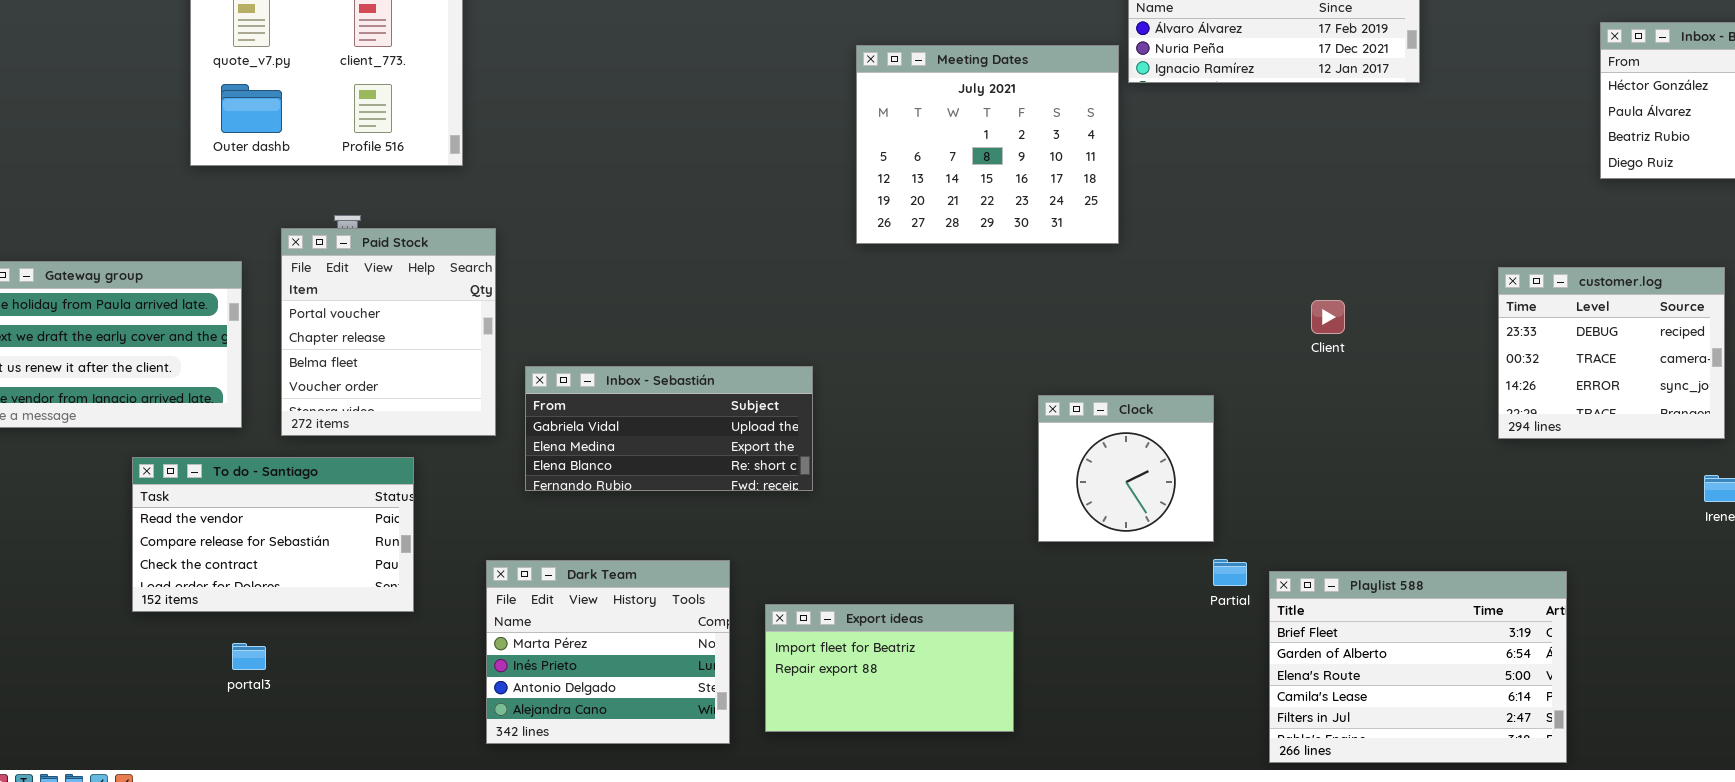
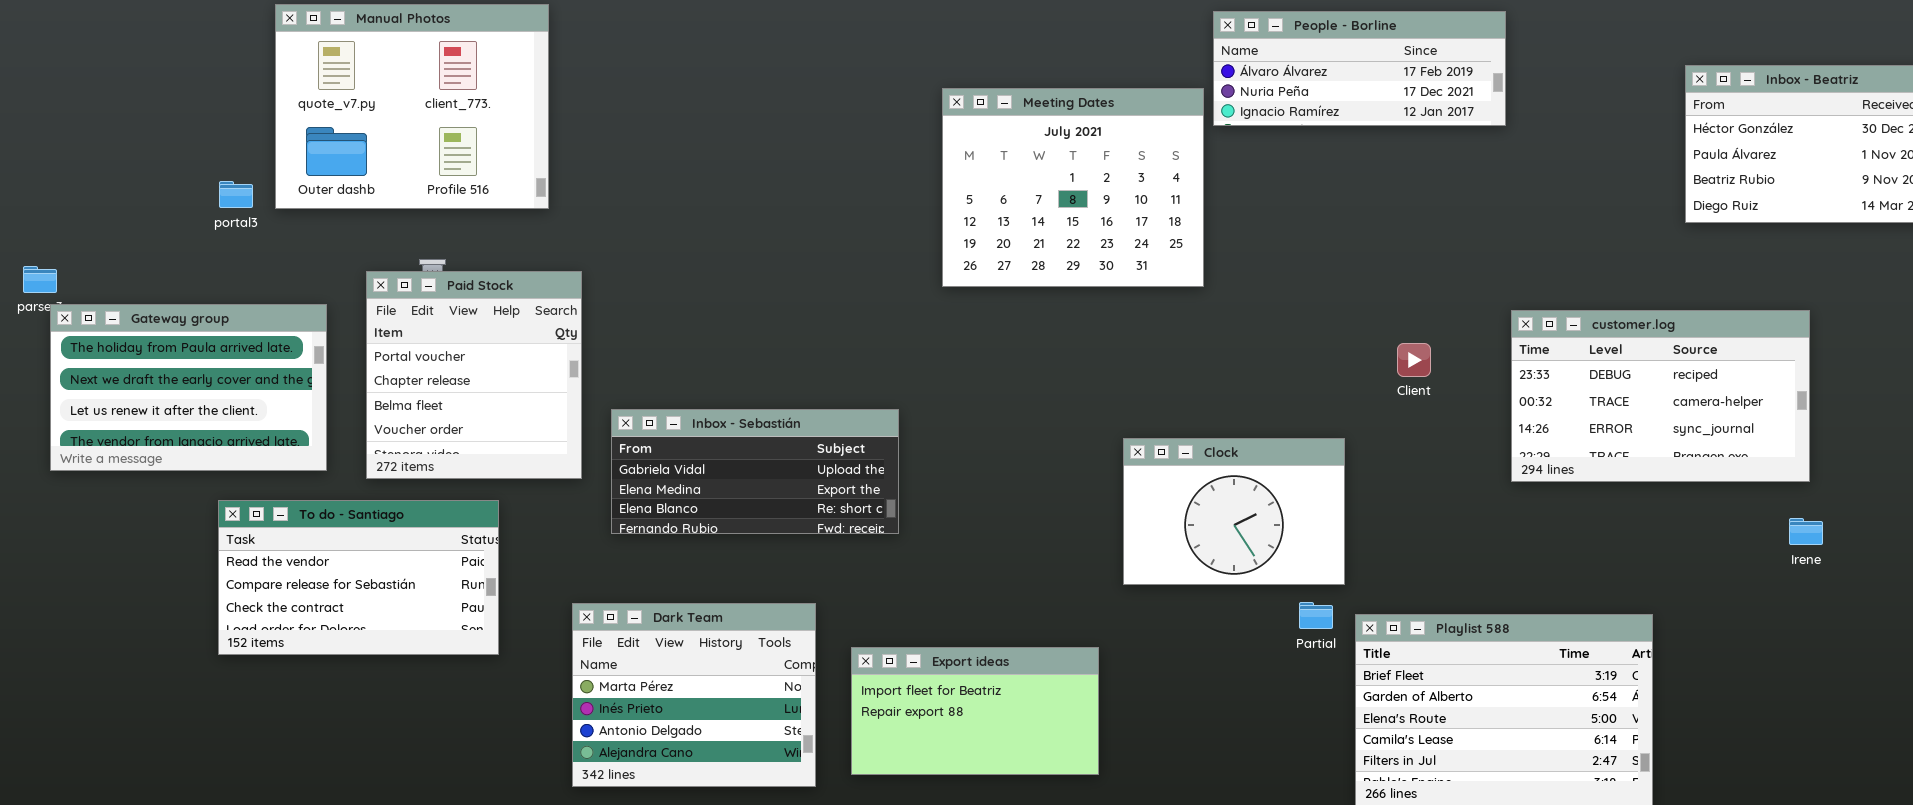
customer.log: [1498,267,1725,439] -> [1511,310,1810,482], resized
Clock: [1038,395,1214,542] -> [1123,438,1345,585], resized
portal3: [232,643,266,670] -> [219,181,253,208], moved

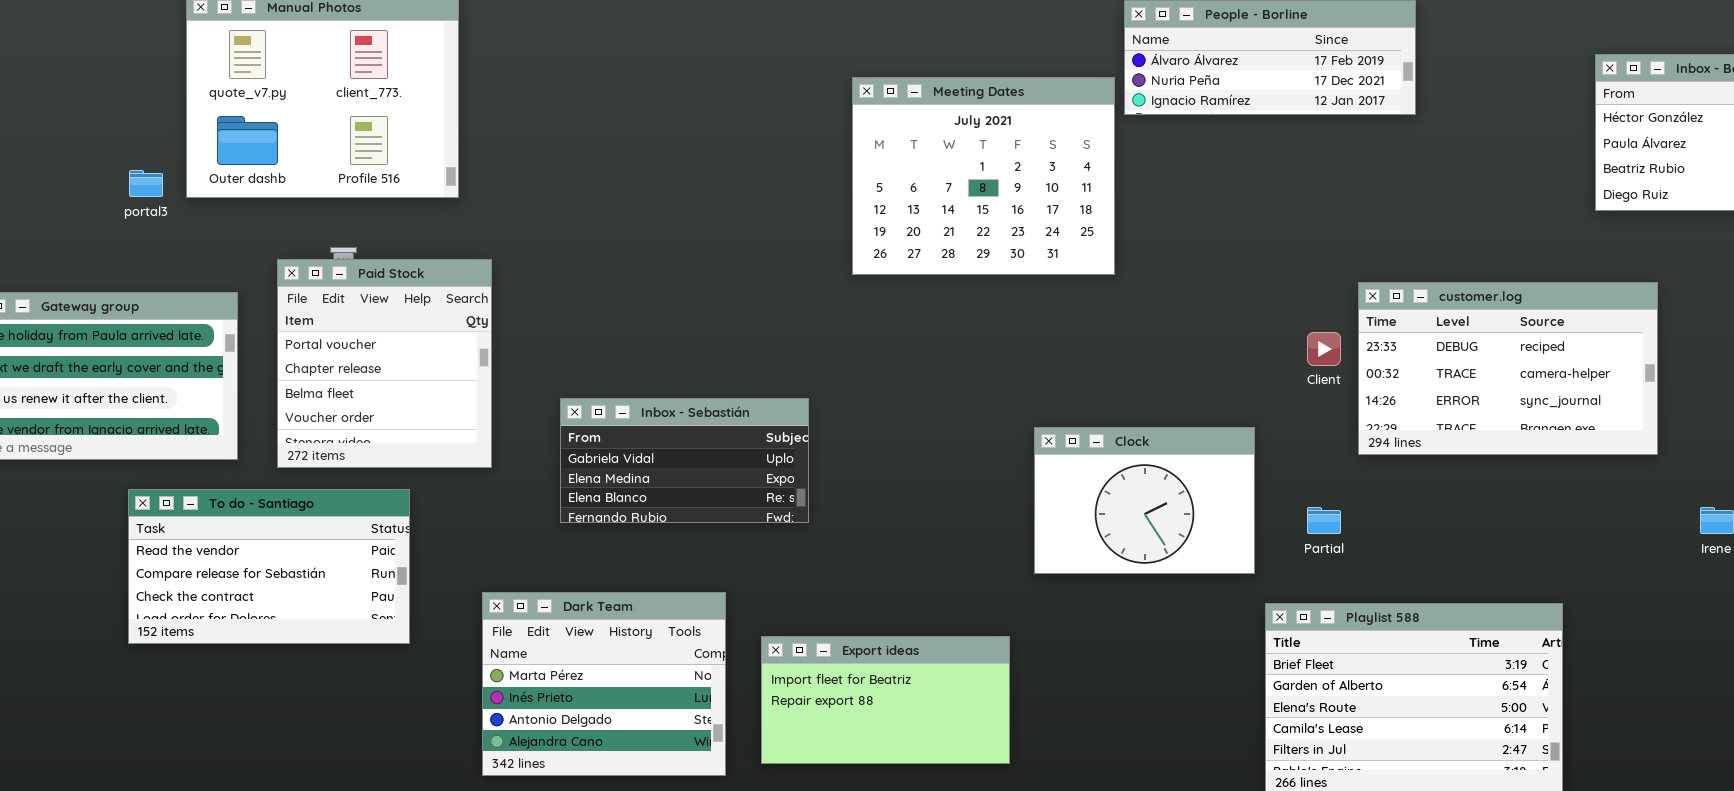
customer.log: [1511,310,1810,482] -> [1358,282,1658,455], moved
Inbox - Sebastián: [611,409,899,534] -> [560,398,809,523], resized
Partial: [1299,602,1333,629] -> [1307,507,1341,534], moved

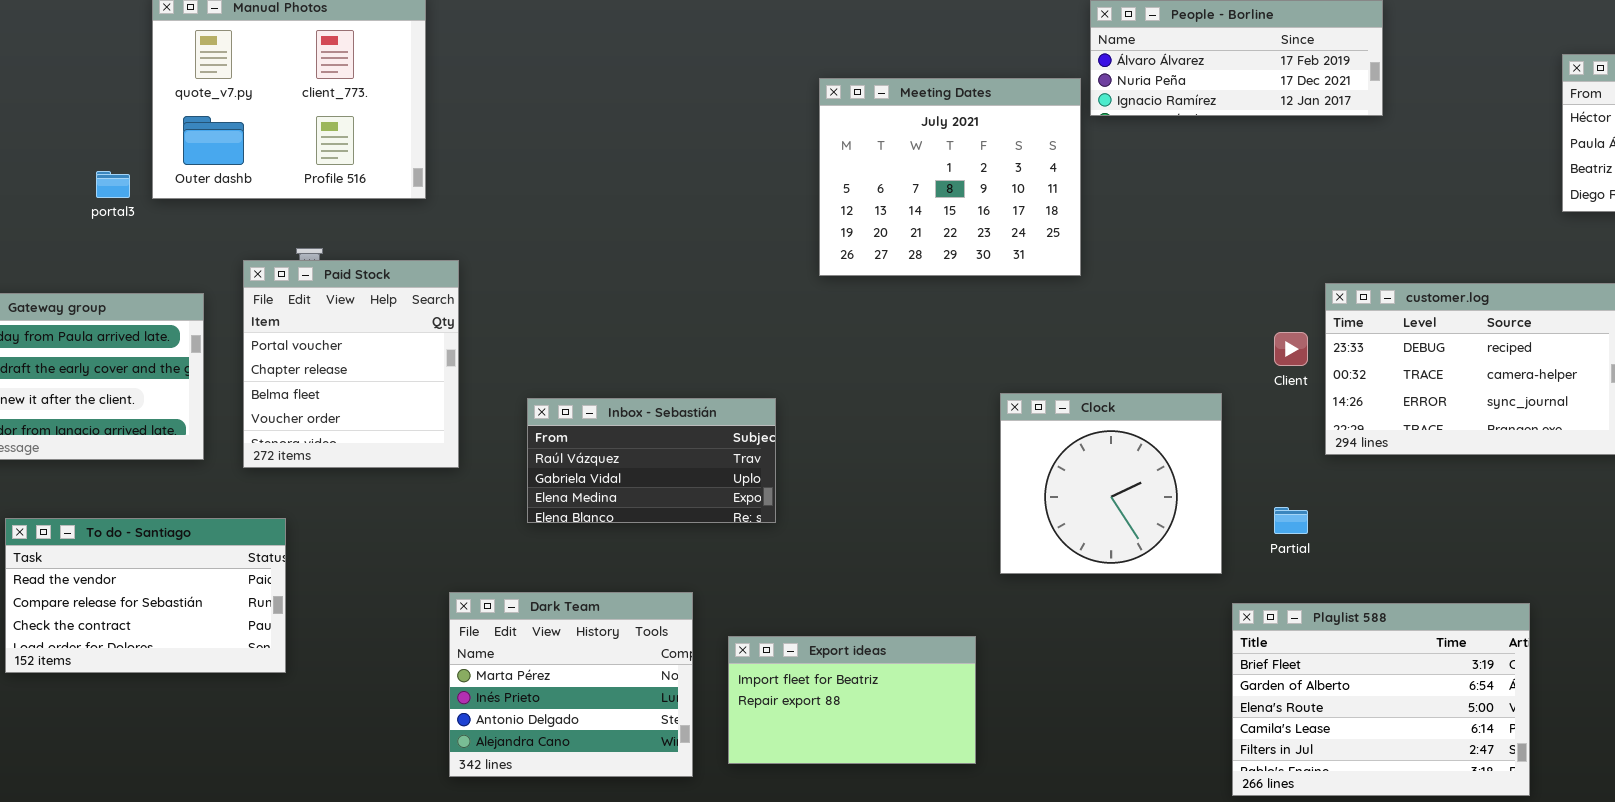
Inbox - Sebastián: [560,398,809,523] -> [527,398,776,523], scrolled up 1 row
Clock: [1034,427,1255,574] -> [1000,393,1222,574], resized
To do - Santiago: [128,489,410,644] -> [5,518,286,673], moved

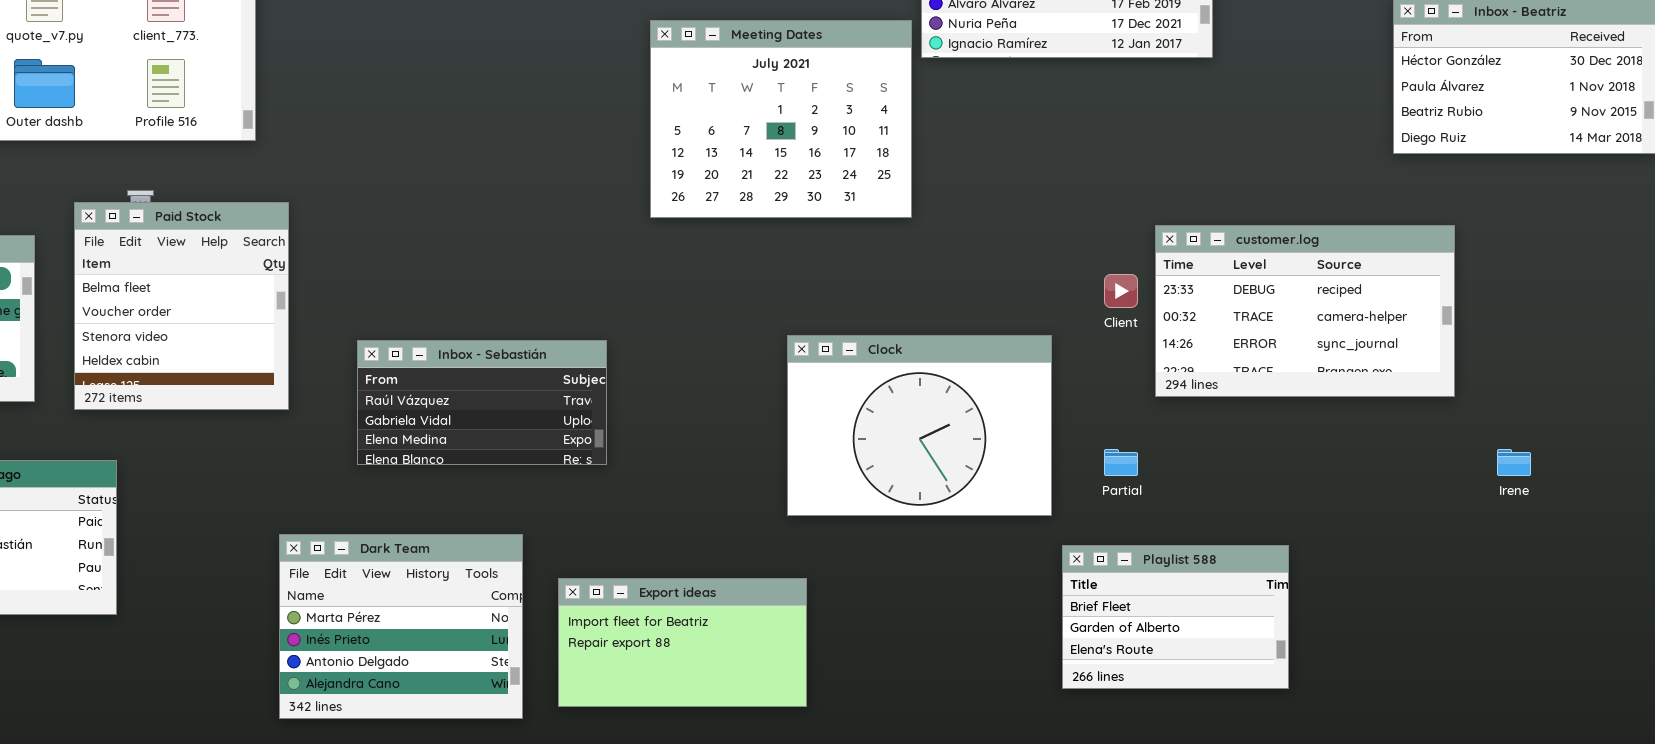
Paid Stock: [243,260,459,468] -> [74,202,289,410], scrolled down 2 rows
Clock: [1000,393,1222,574] -> [787,335,1052,516], resized
Playlist 588: [1232,603,1530,796] -> [1062,545,1289,689], resized

